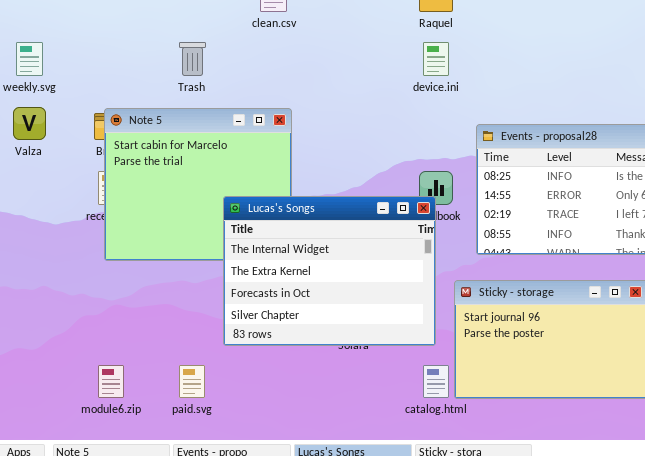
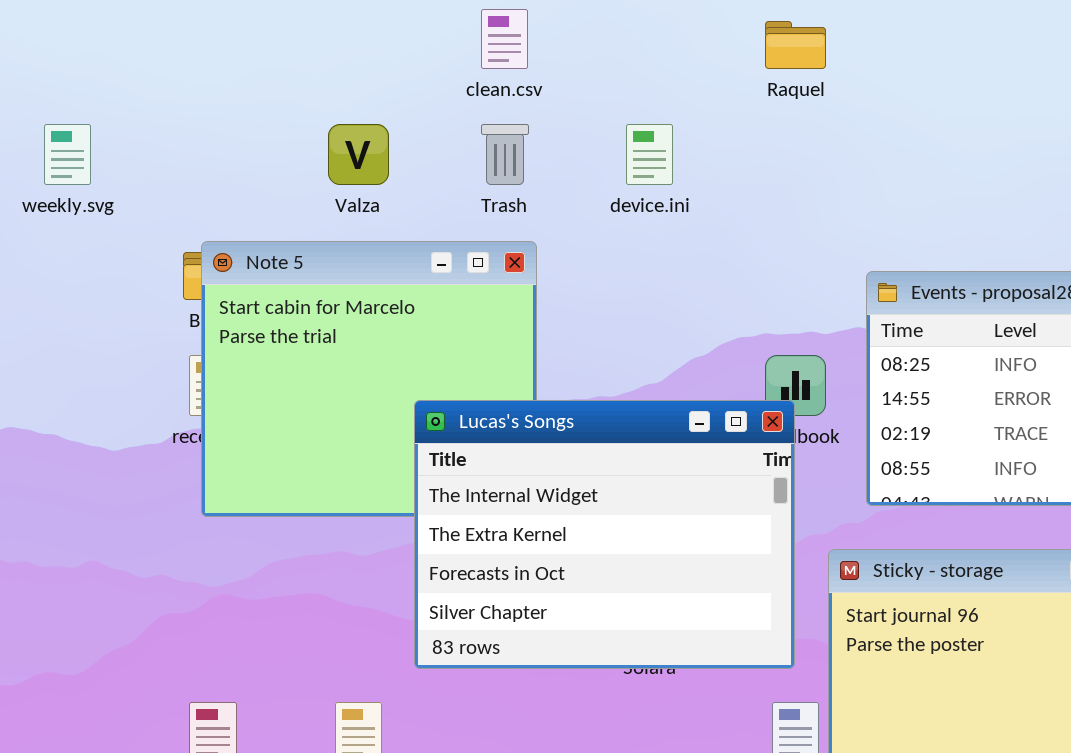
Trash: [179,42,206,76] -> [481,124,529,185], moved
device.ini: [423,42,449,76] -> [626,124,673,185], moved
Valza: [13,107,46,140] -> [328,124,389,185], moved

